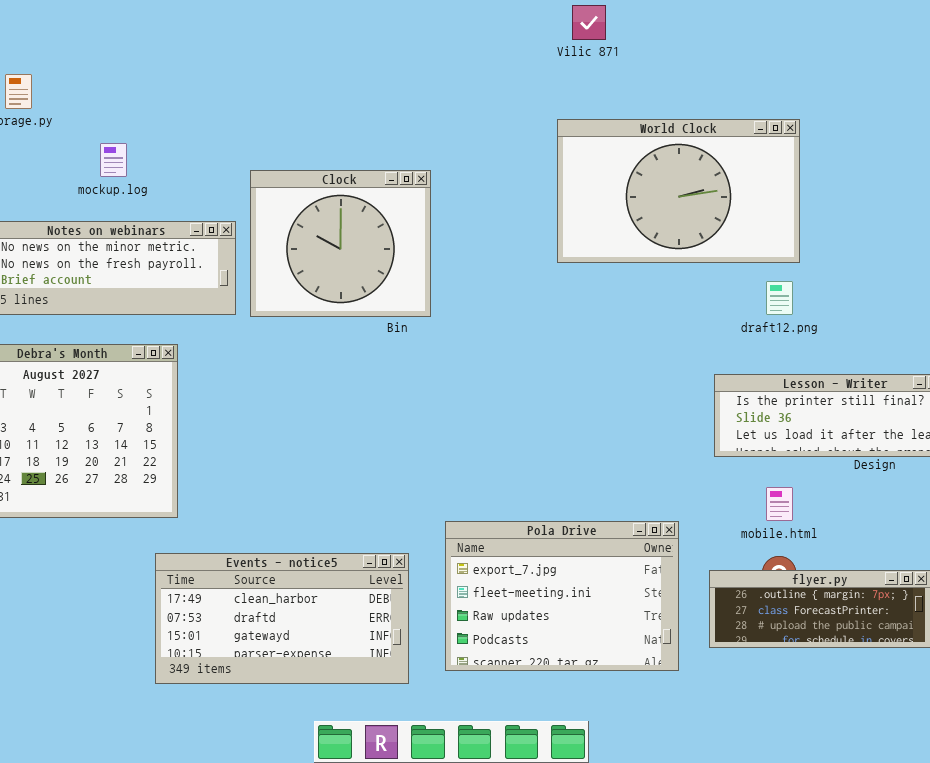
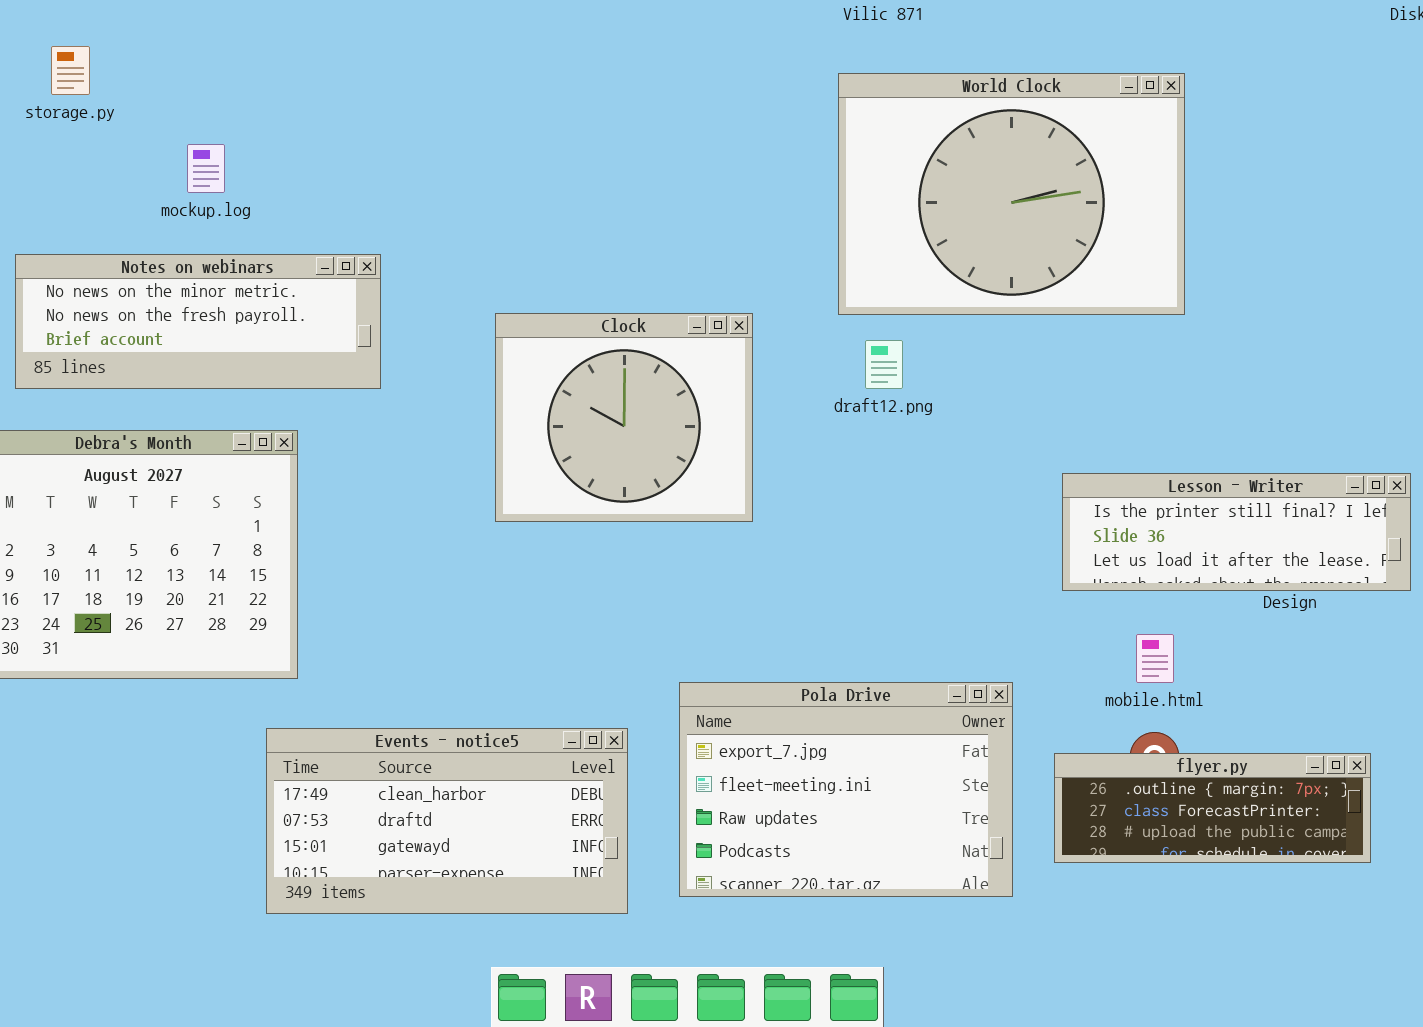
World Clock: [557,119,800,263] -> [838,73,1185,315], resized
Clock: [250,170,431,317] -> [495,313,753,522], moved
draft12.png: [766,281,793,315] -> [865,340,903,389], moved

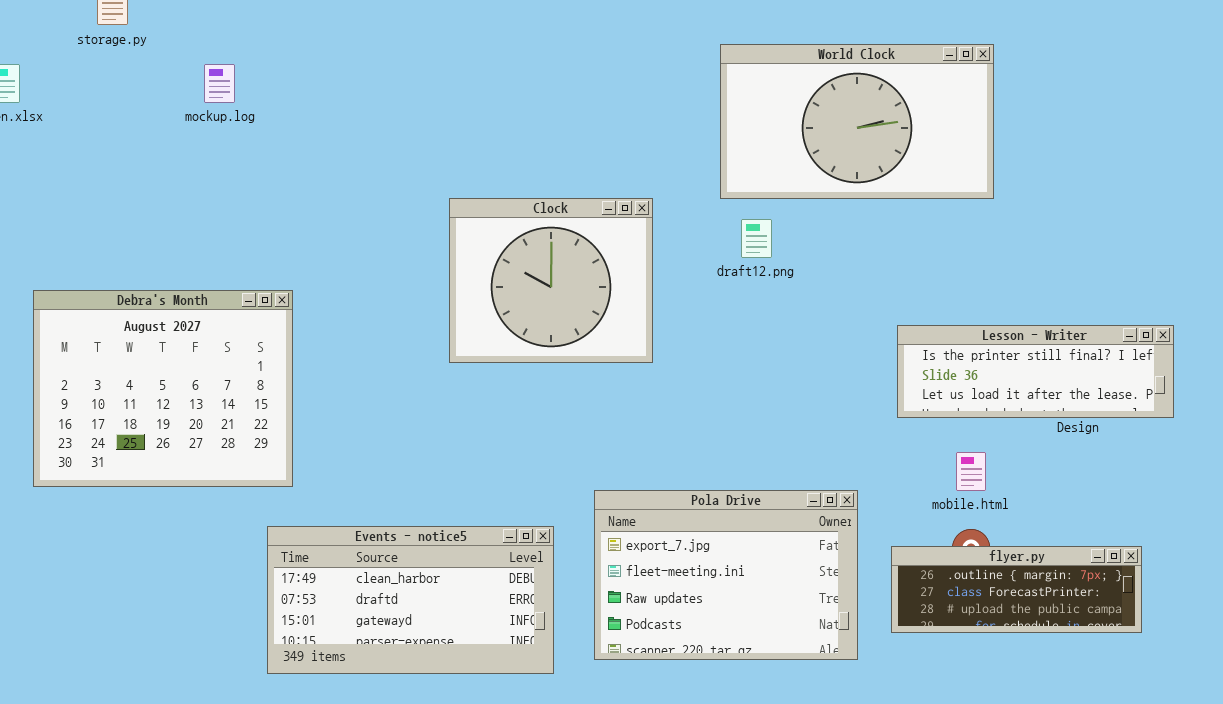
World Clock: [838,73,1185,315] -> [720,44,994,199], resized
Notes on webinars: [15,254,381,389] -> none, closed

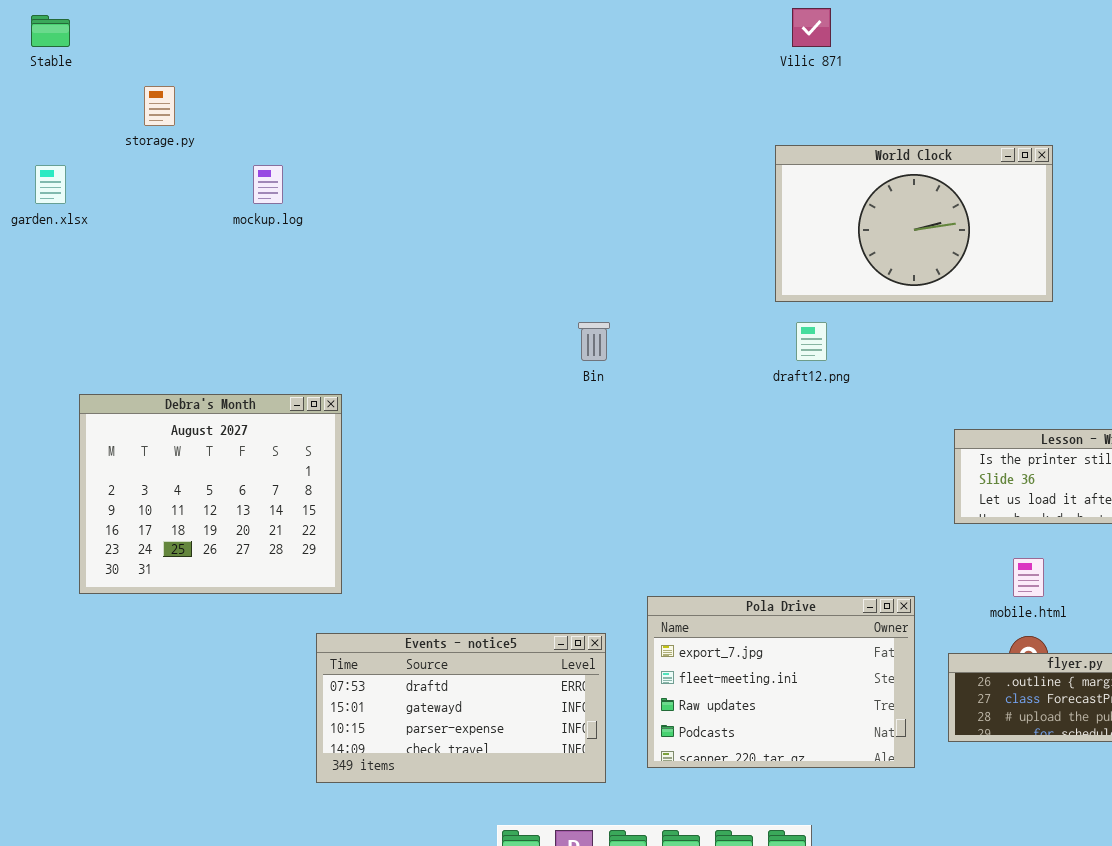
Clock: [449,198,653,363] -> none, closed
Events - notice5: [267,526,554,674] -> [316,633,606,783], scrolled down 1 row

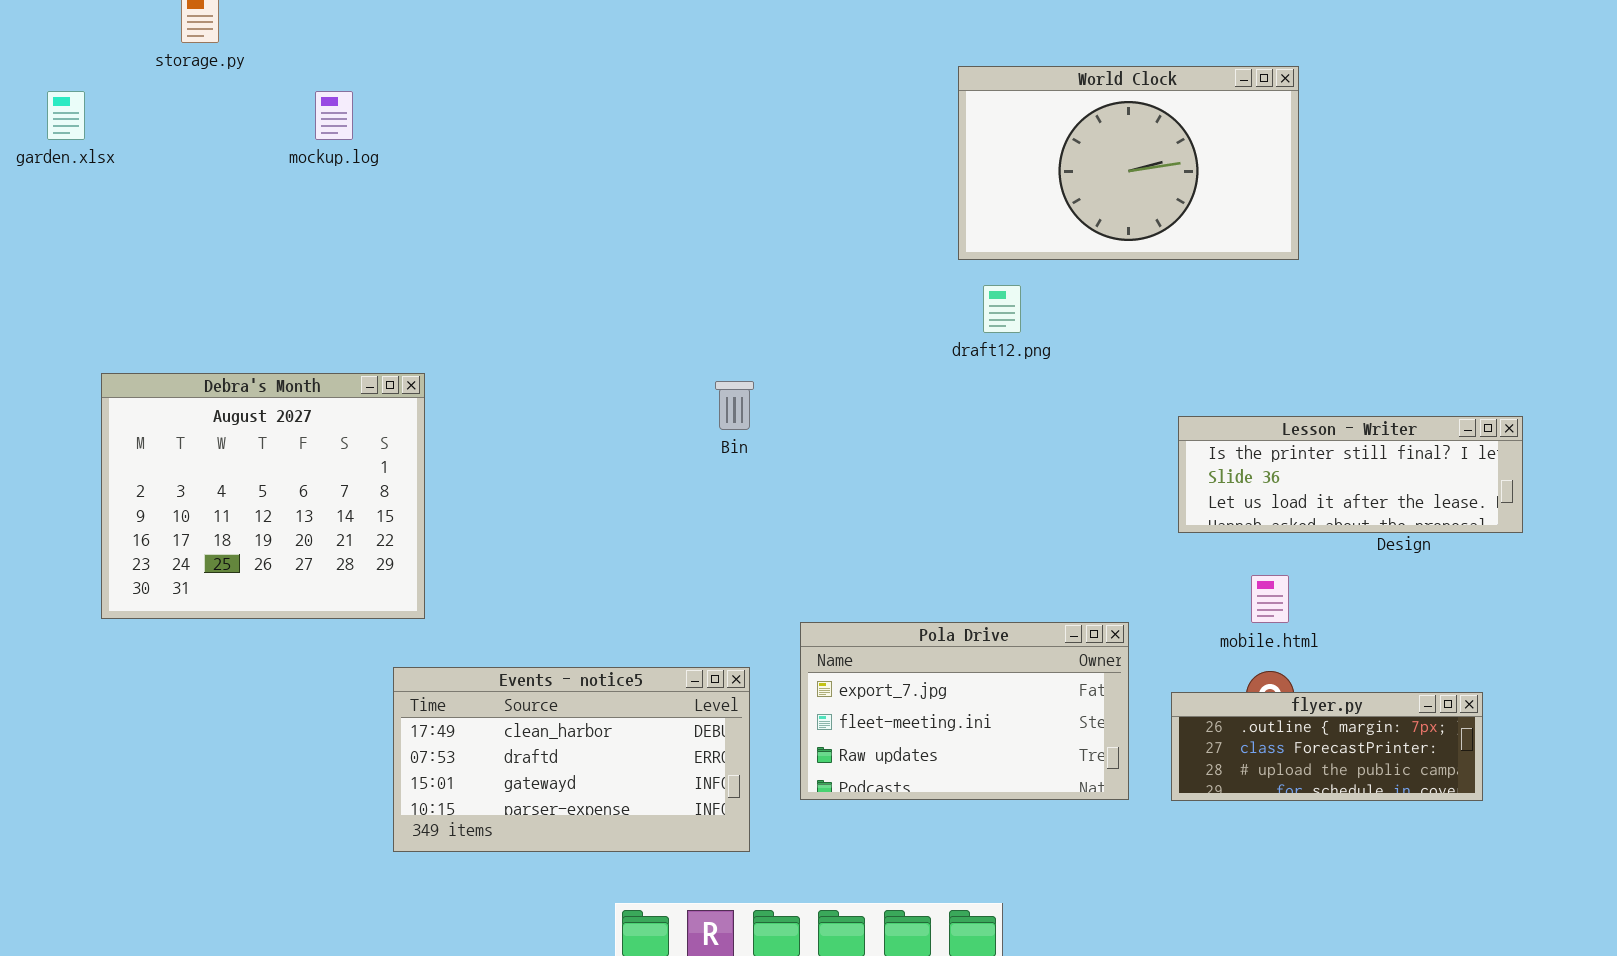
Bin: [578,322,610,361] -> [715,381,754,430], moved
Pola Drive: [647,596,915,768] -> [800,622,1129,800], resized
Events - notice5: [316,633,606,783] -> [393,667,750,852], scrolled up 1 row

